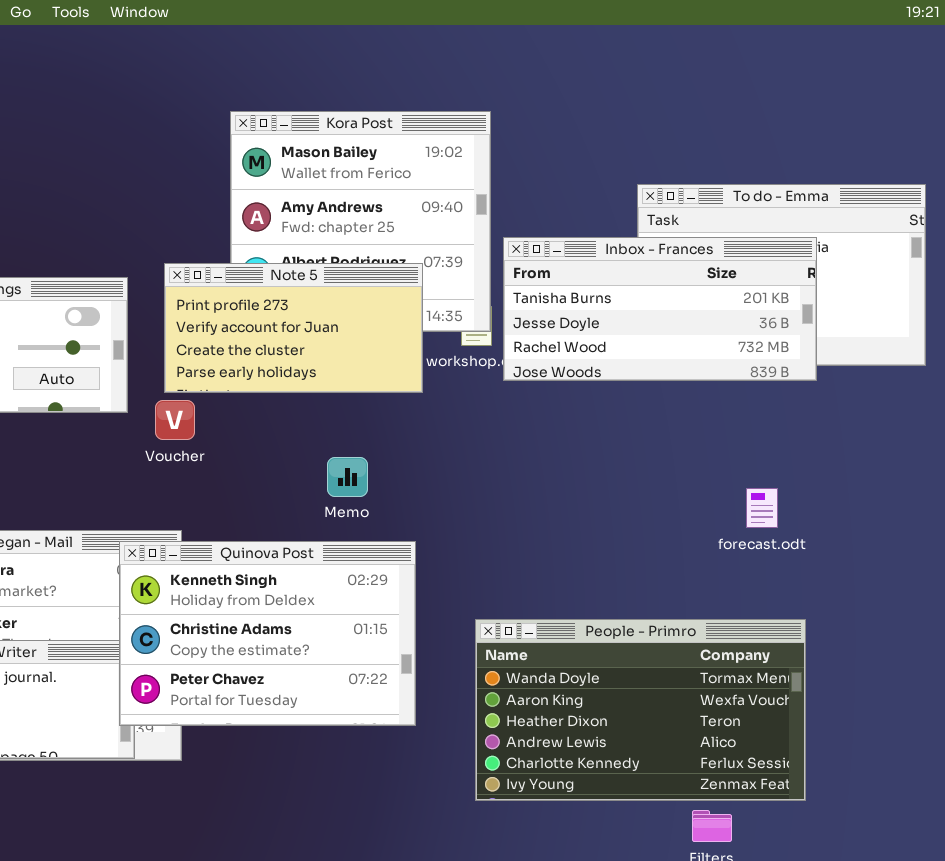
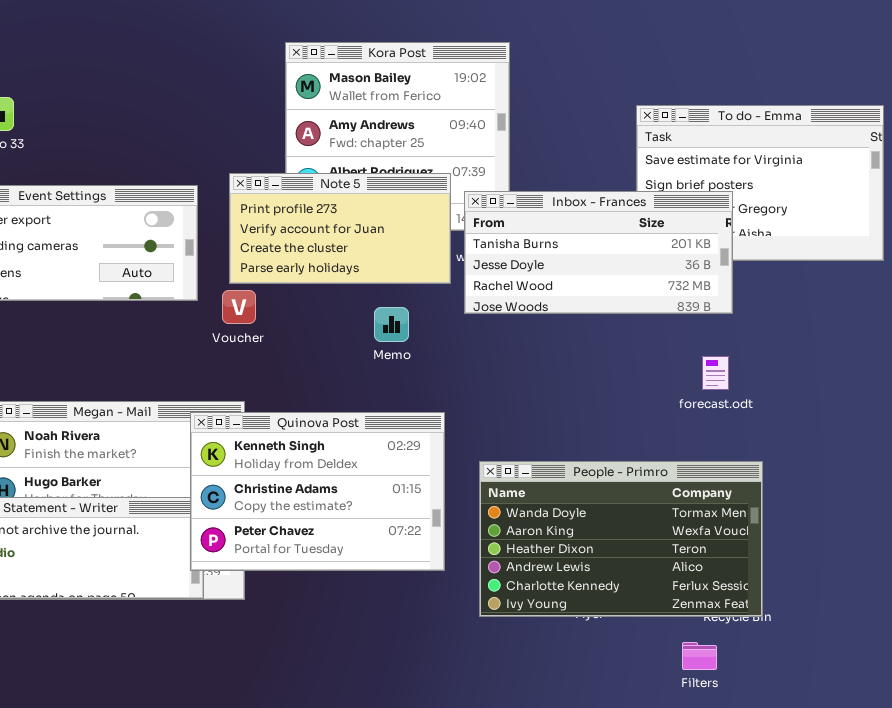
Inbox - Frances: [503,237,817,381] -> [464,191,733,314], moved
Memo: [327,457,368,497] -> [374,307,409,342], moved
forecast.odt: [746,488,778,528] -> [702,356,729,390], moved
People - Primro: [475,619,806,801] -> [479,461,763,617], moved

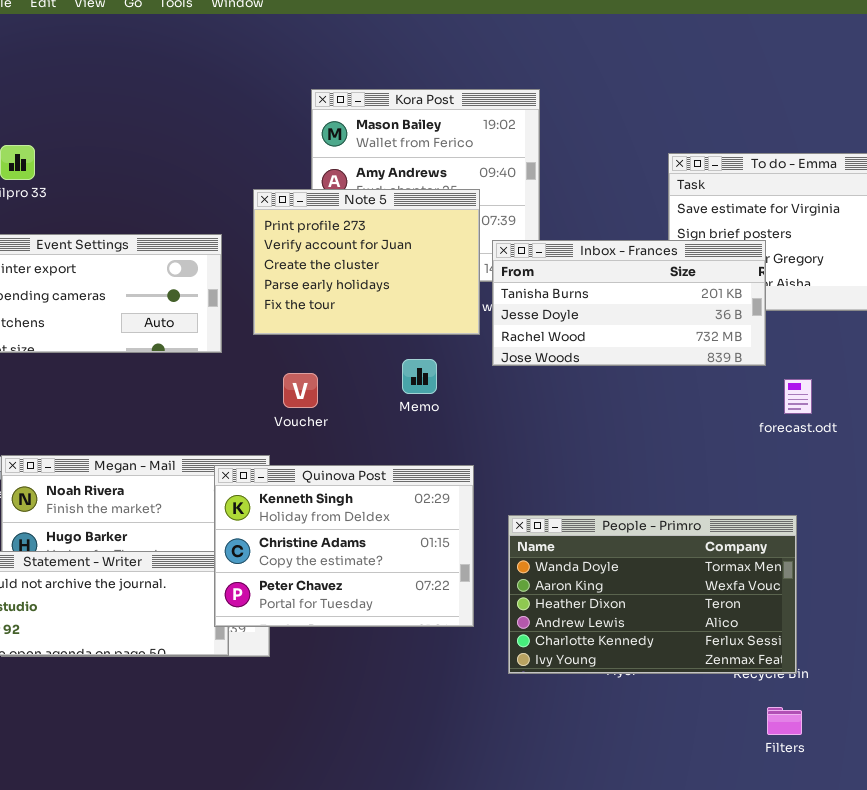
Note 5: [229,173,451,284] -> [253,189,480,335], resized
Voucher: [222,290,256,324] -> [283,373,318,408], moved
forecast.odt: [702,356,729,390] -> [784,379,812,414], moved
Filters: [682,642,717,670] -> [767,707,802,735], moved

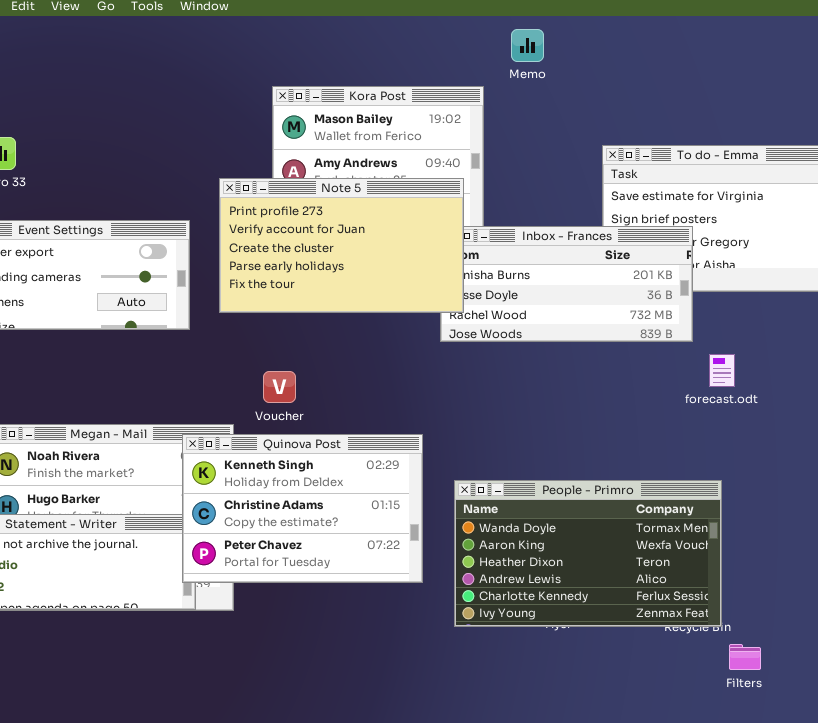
Note 5: [253,189,480,335] -> [219,178,464,313], resized
Memo: [402,359,437,394] -> [511,29,544,62], moved
Voucher: [283,373,318,408] -> [263,371,296,403], moved
Filters: [767,707,802,735] -> [729,644,761,670], moved

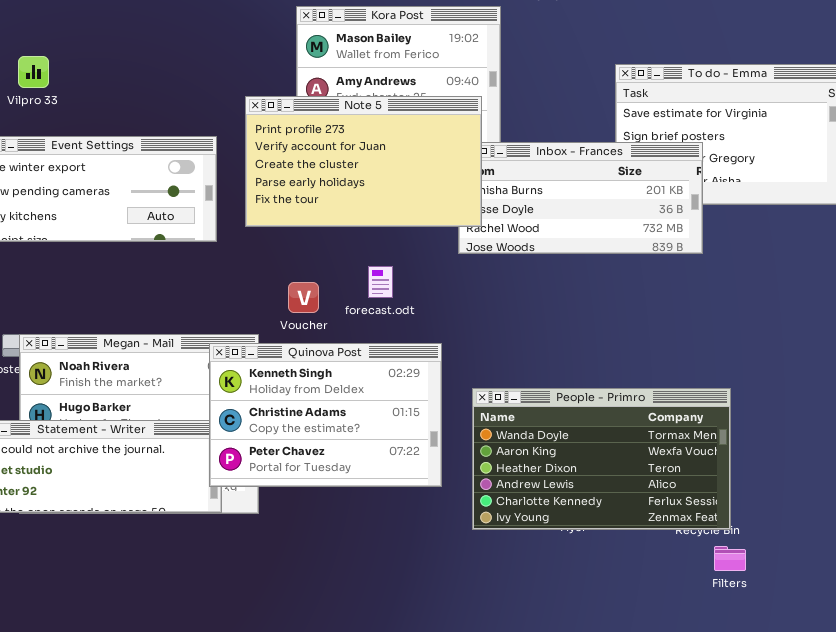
forecast.odt: [709,354,735,387] -> [368,266,393,298], moved
Filters: [729,644,761,670] -> [714,546,746,571], moved

